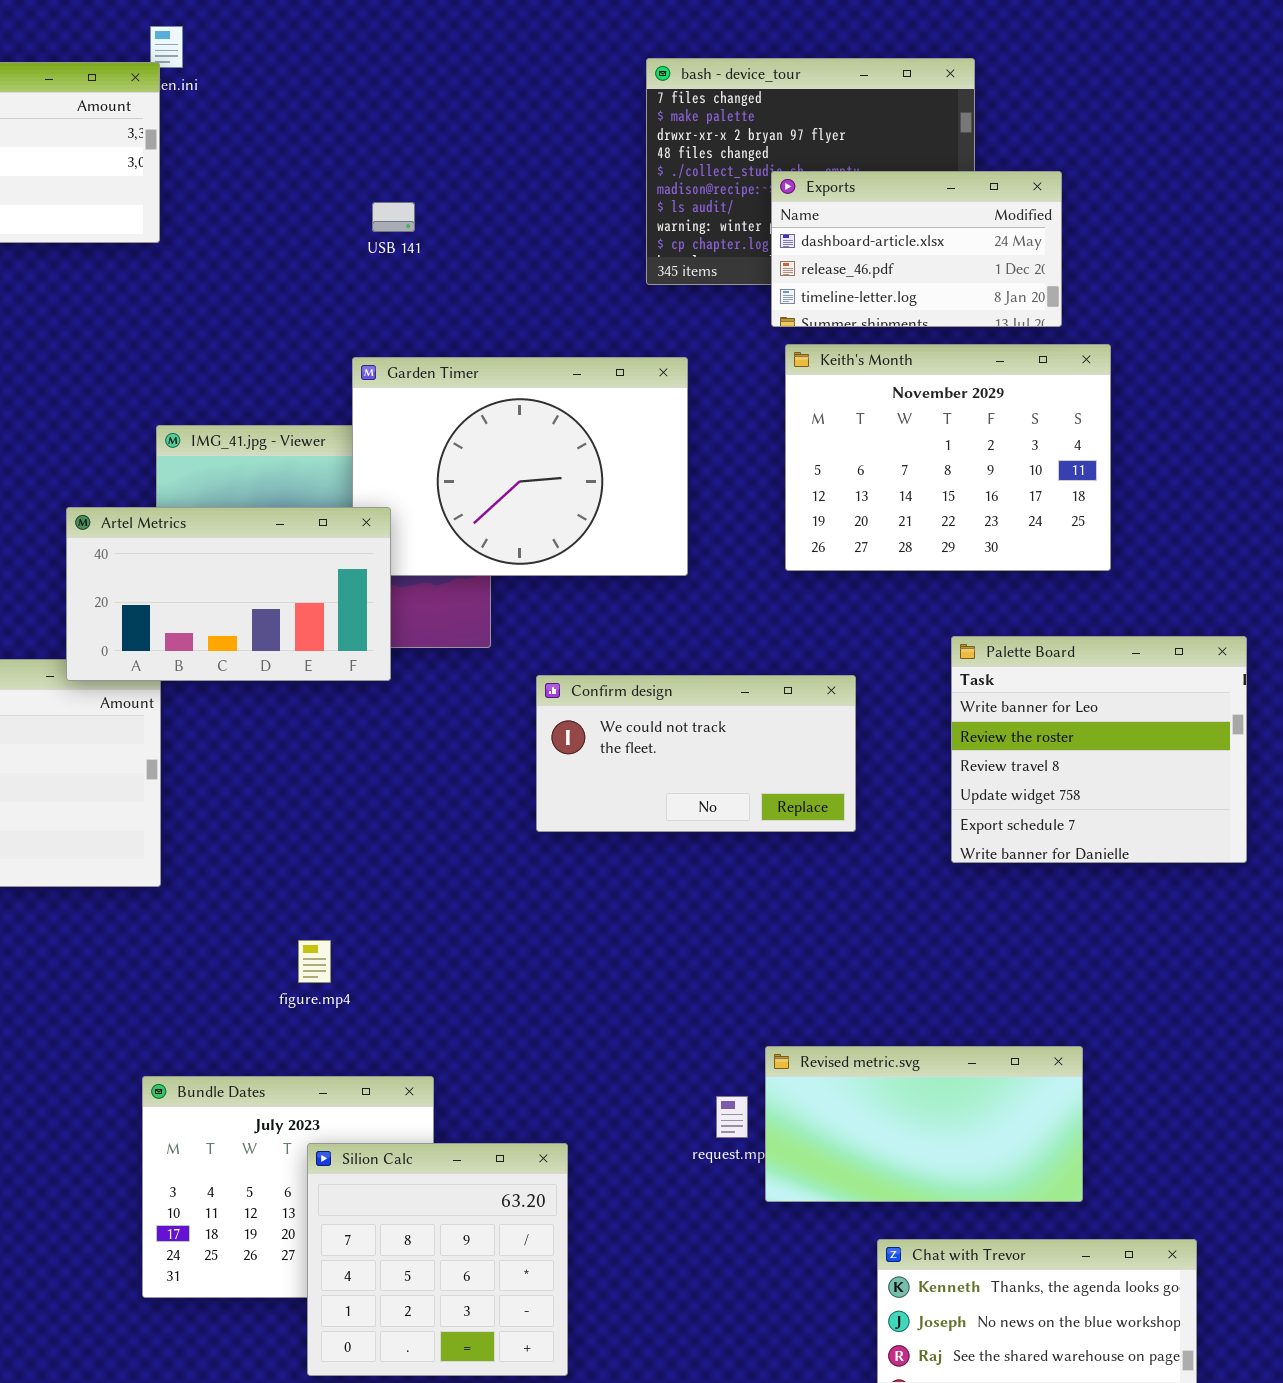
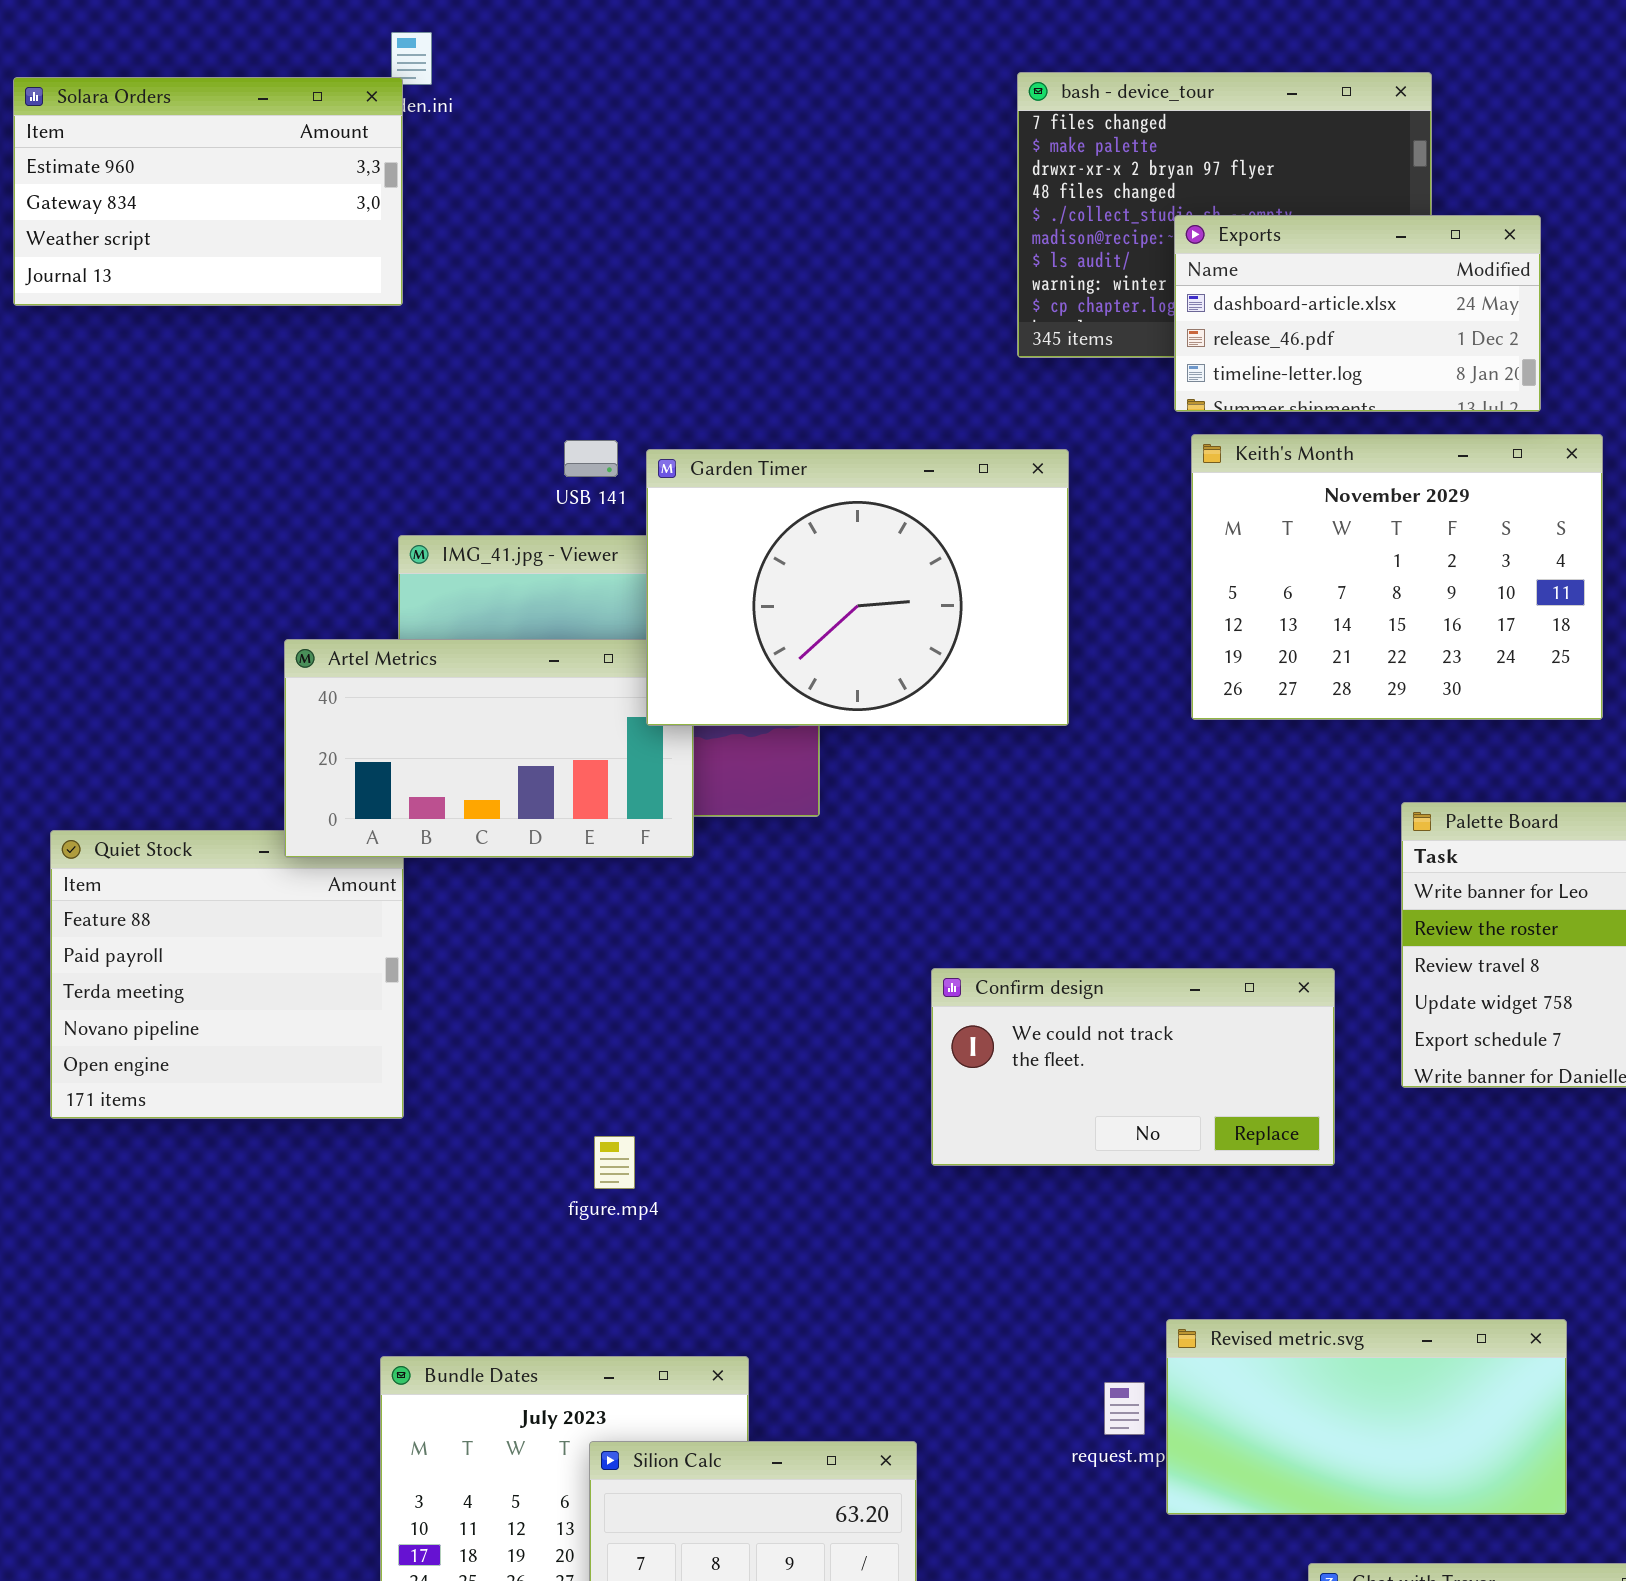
USB 141: [372,202,415,232] -> [564,440,618,477], moved
Garden Timer: [352,357,688,576] -> [646,449,1069,726], raised
Confirm design: [536,675,856,832] -> [931,968,1335,1166], moved
figure.mp4: [298,940,331,983] -> [594,1136,635,1189], moved

